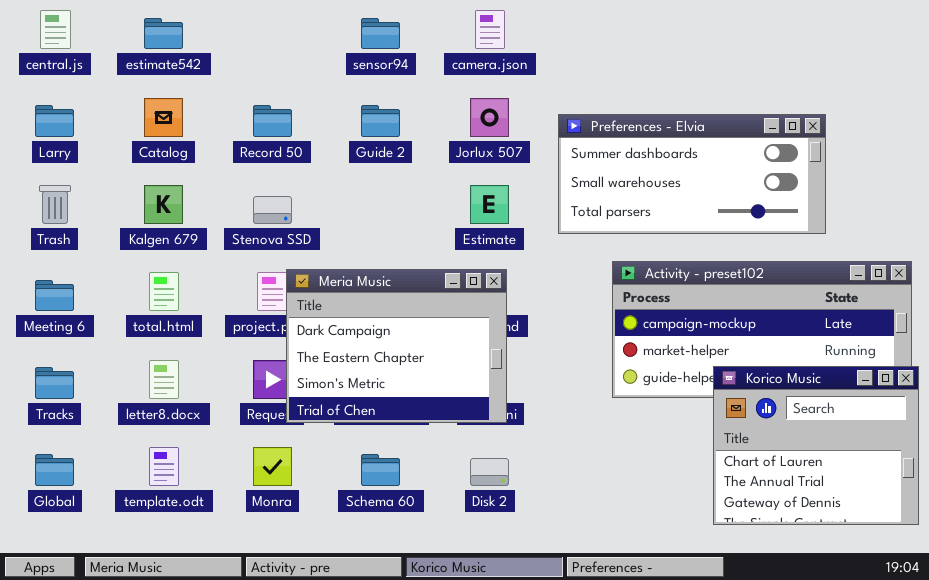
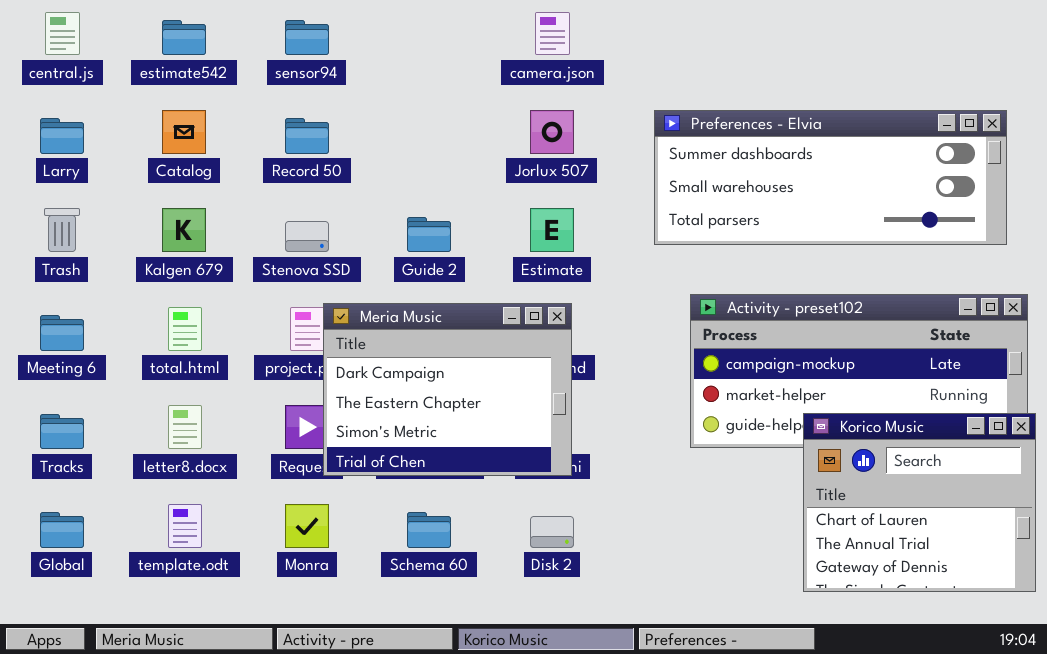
sensor94: [361,18,400,49] -> [285,20,329,55], moved
Guide 2: [361,105,400,137] -> [407,217,451,252], moved
Preferences - Elvia: [558,114,826,234] -> [654,110,1007,245], moved, resized

